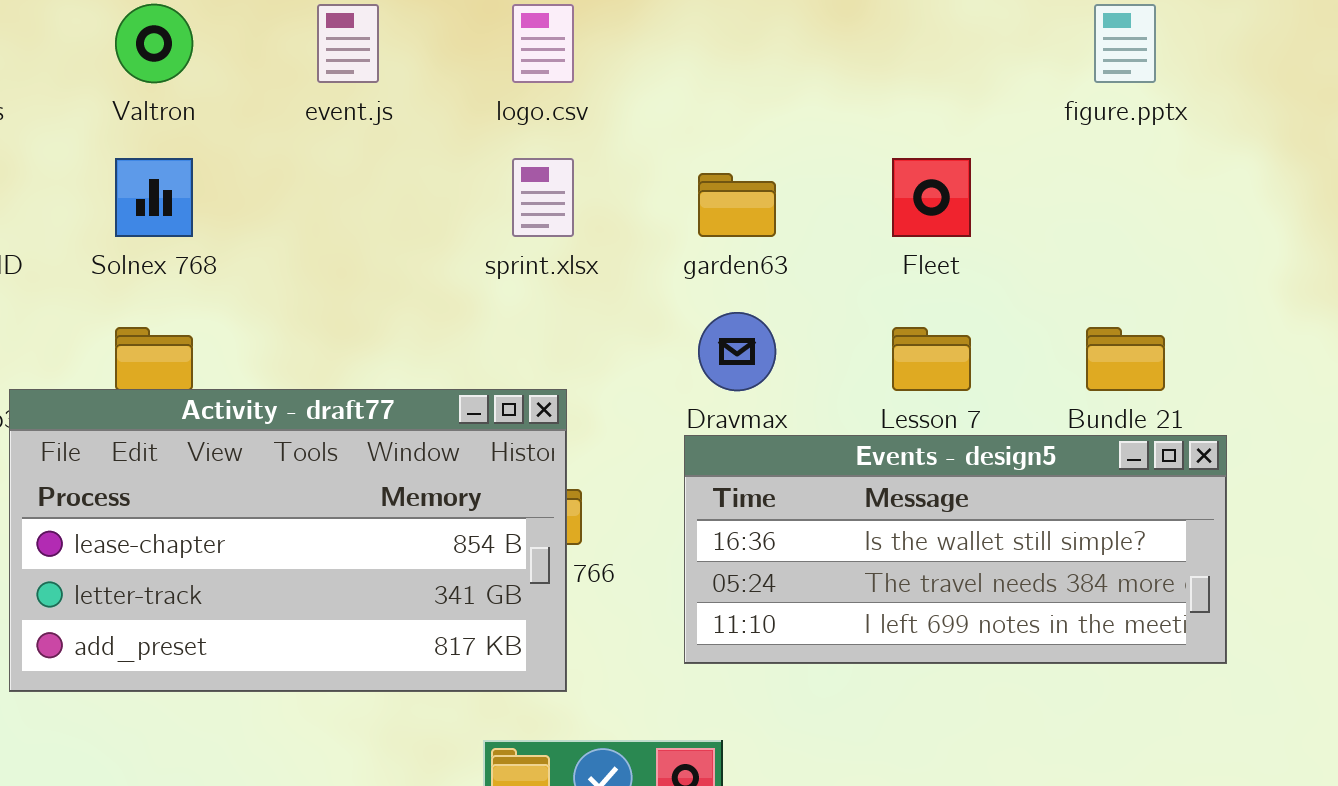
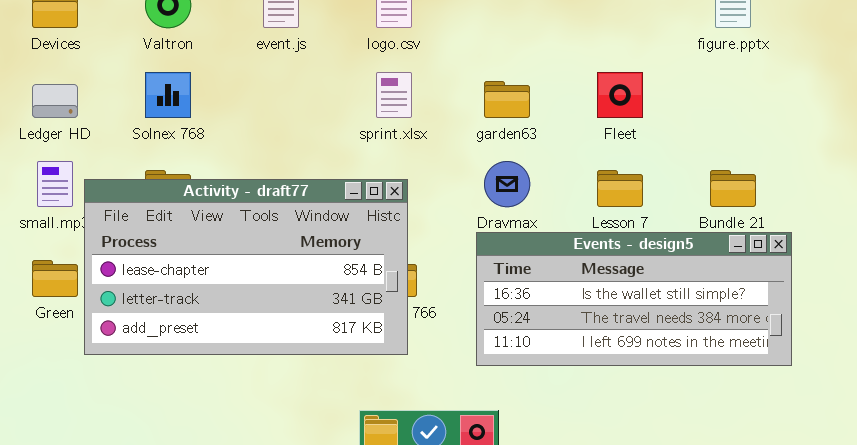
Activity - draft77: [9,389,567,692] -> [84,179,408,355], moved

